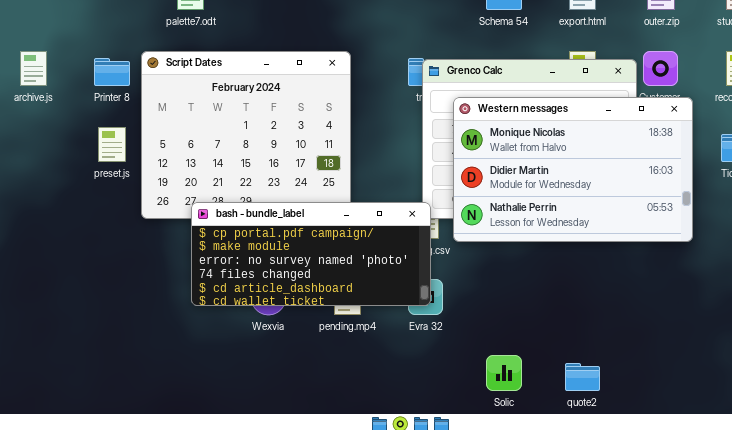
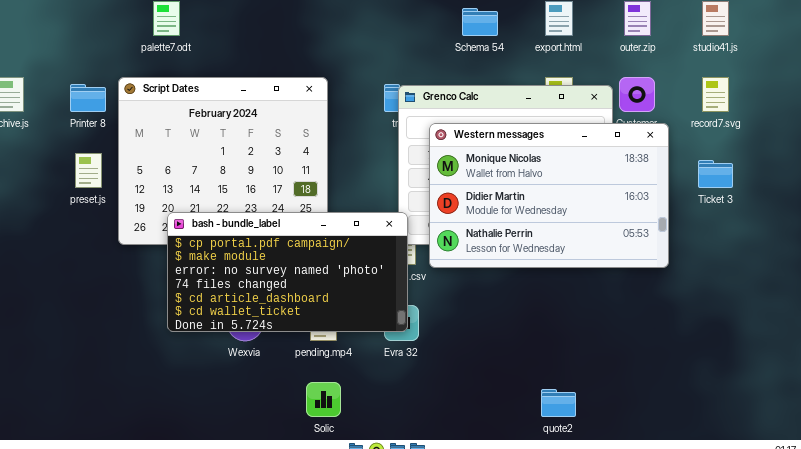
bash - bundle_label: [191,202,431,306] -> [167,212,408,332], resized
Solic: [486,355,522,391] -> [306,382,341,417], moved

